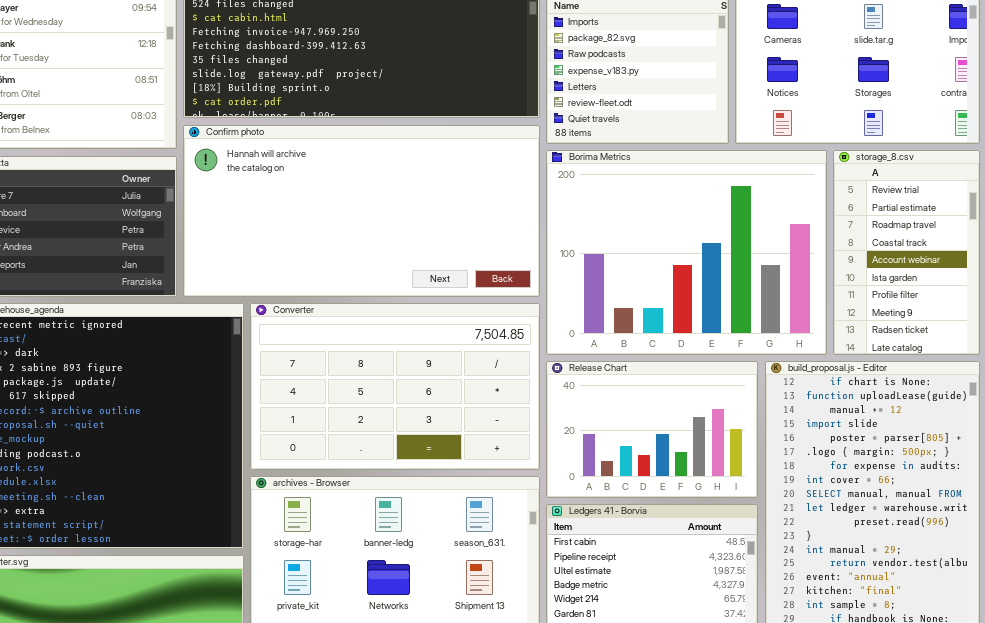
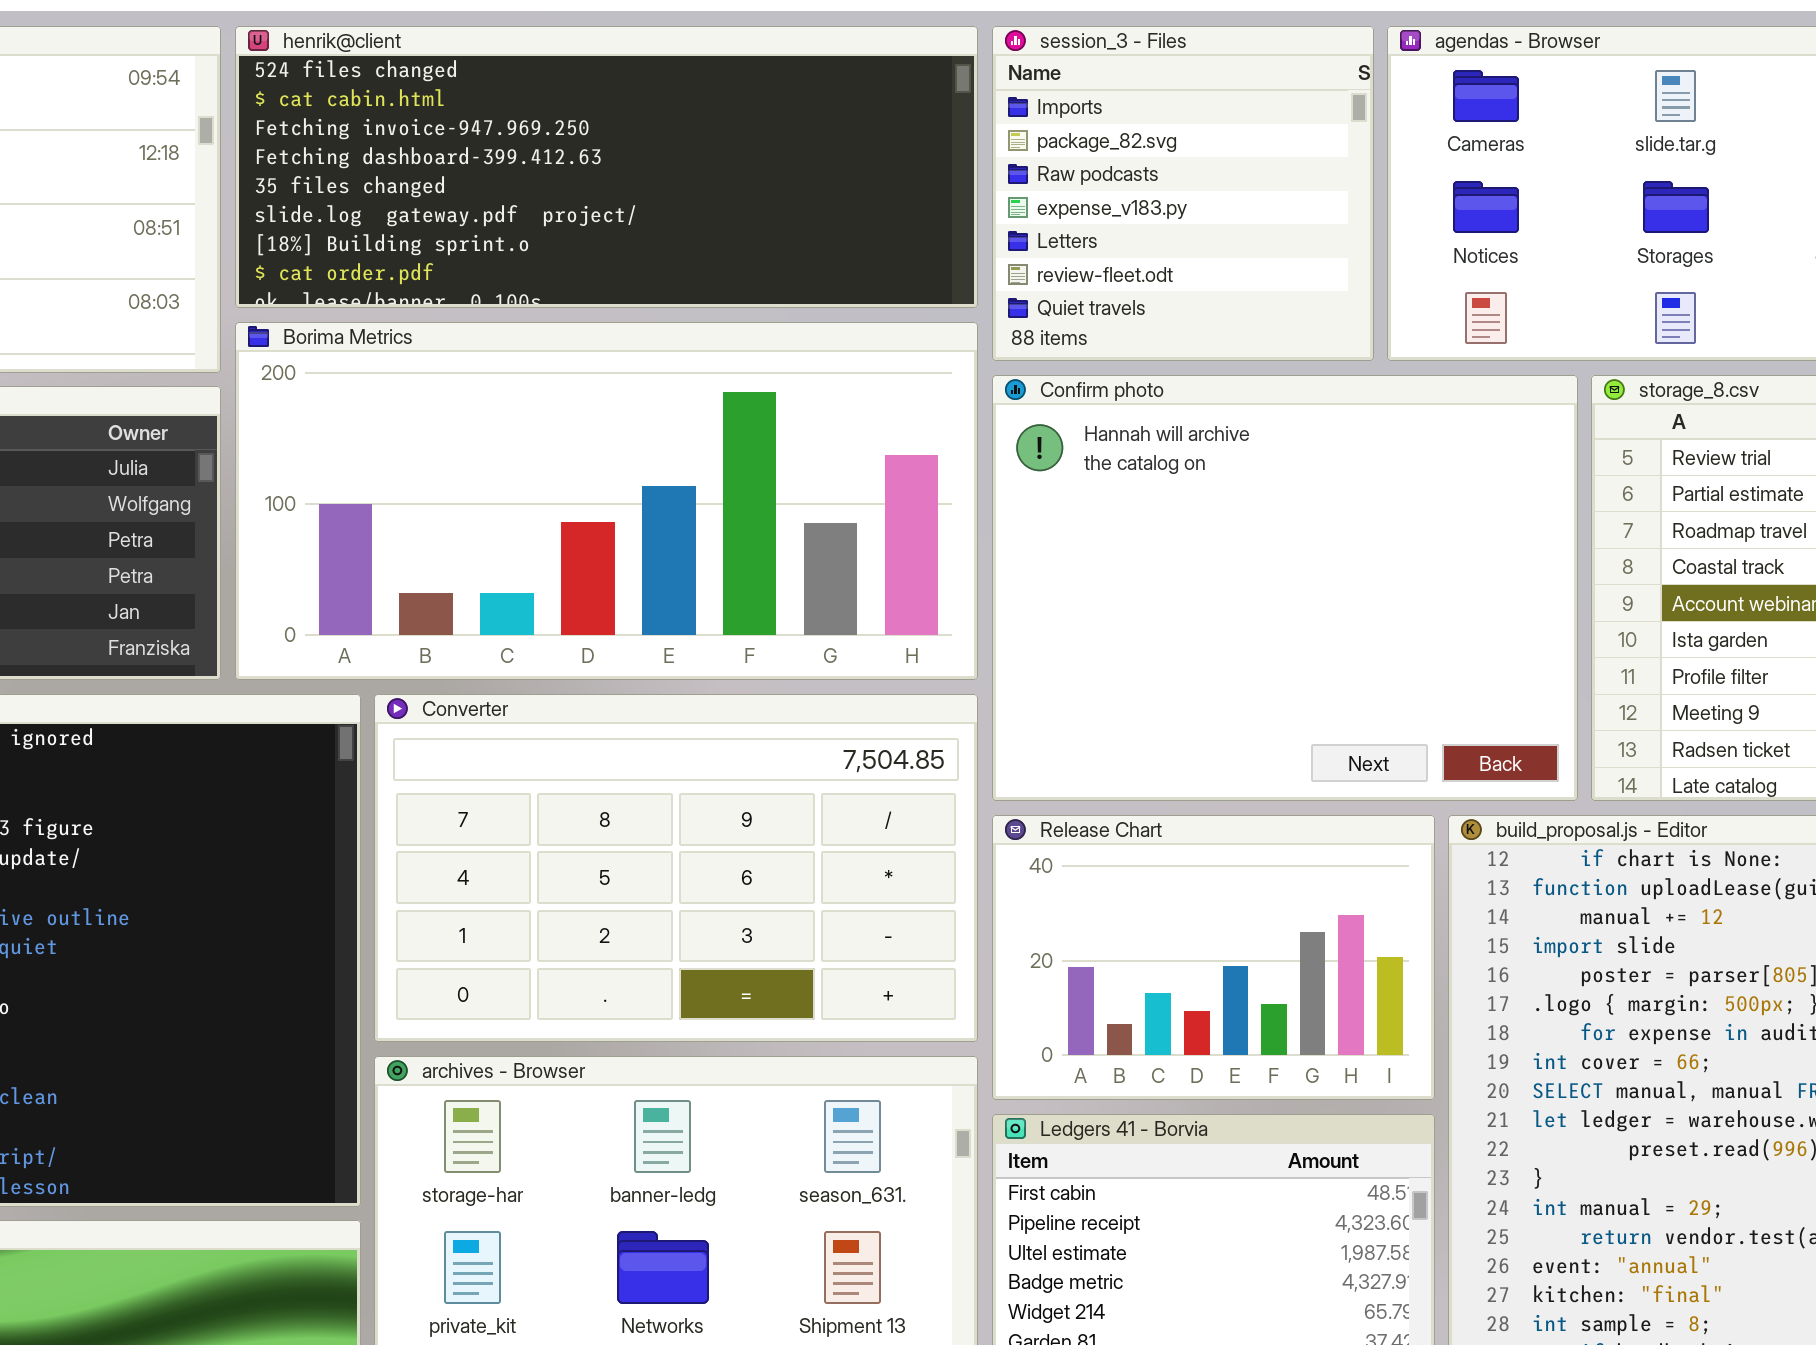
Confirm photo: [183,125,540,297] -> [992,375,1578,801], moved, resized
Borima Metrics: [546,150,827,355] -> [235,322,978,680], moved, resized

